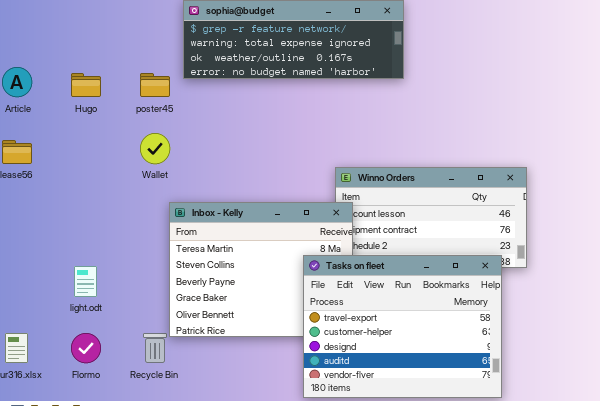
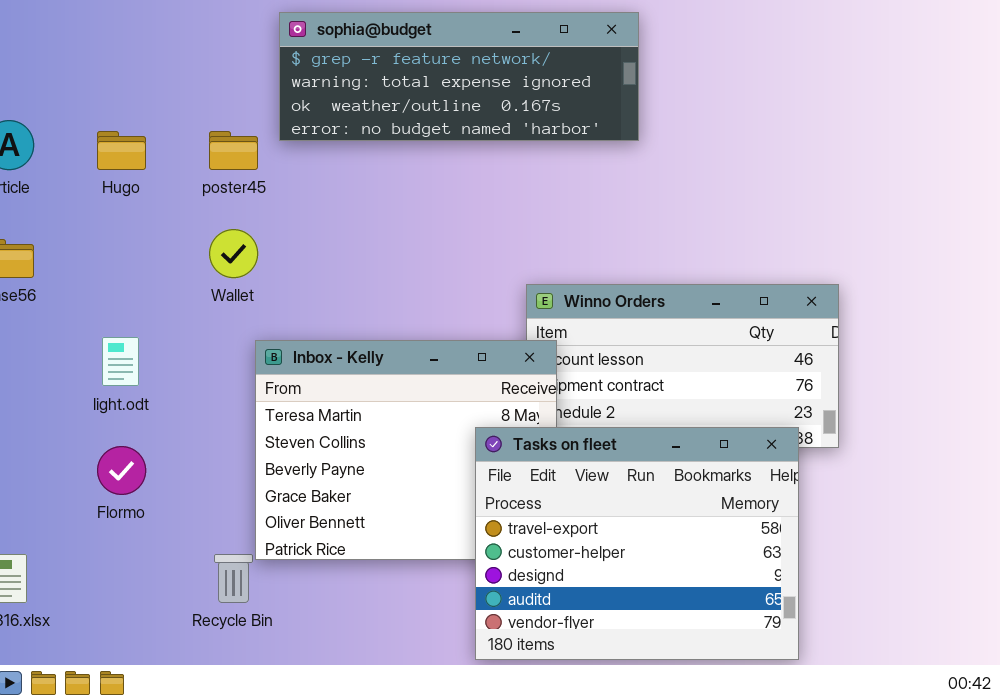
light.odt: [74,266,97,297] -> [102,337,139,386], moved
Flormo: [71,333,101,363] -> [97,446,146,495], moved

